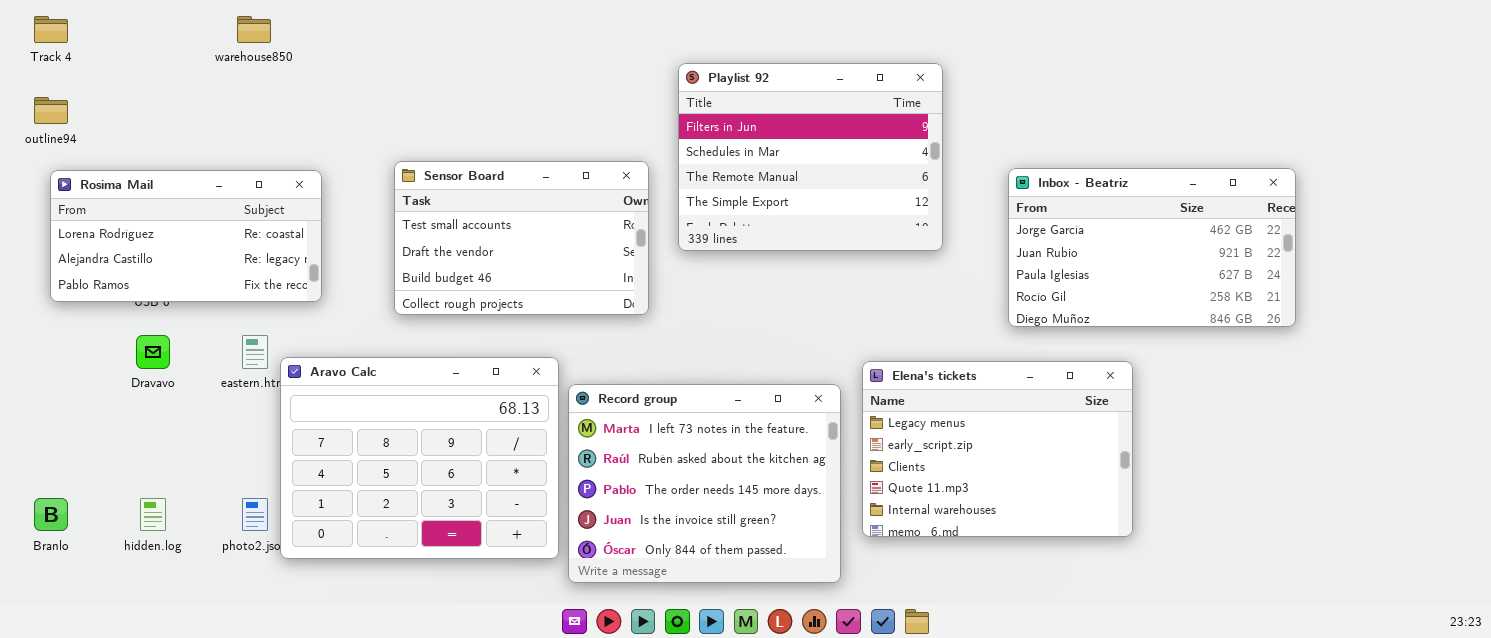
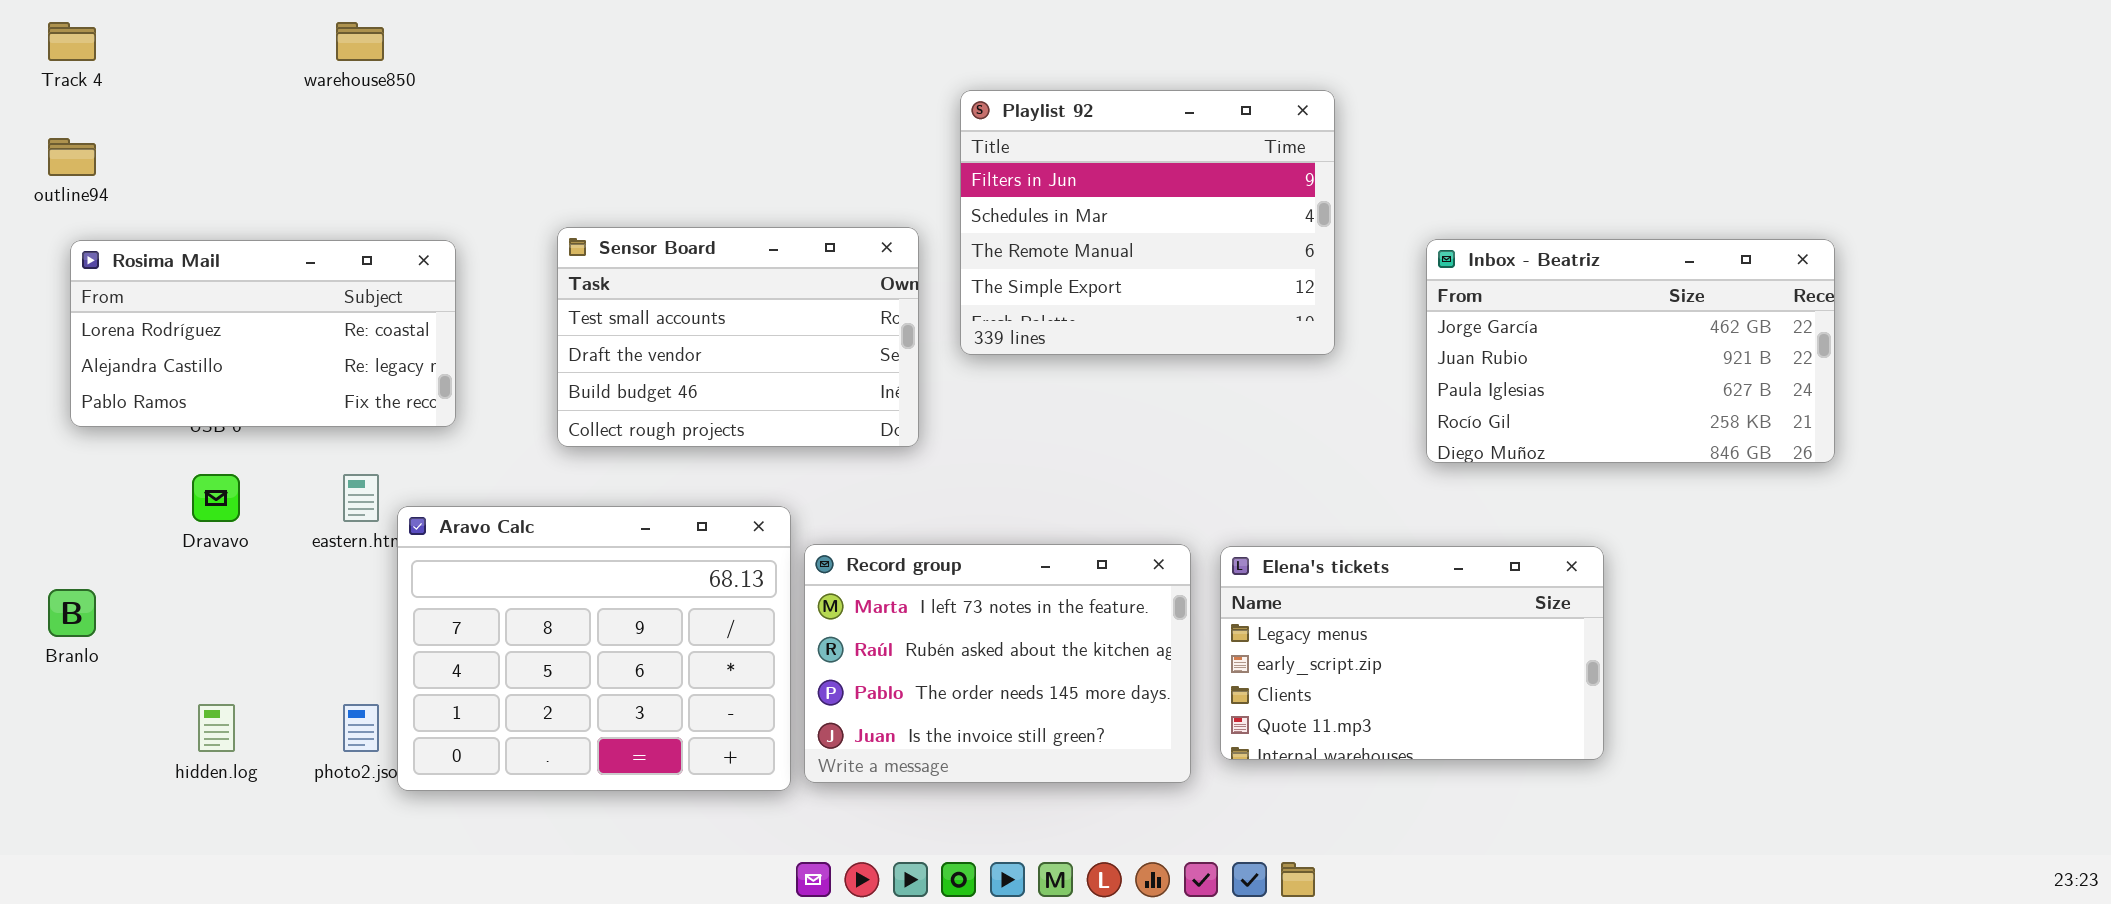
Elena's tickets: [862,361,1133,537] -> [1220,546,1604,760], resized
Record group: [568,384,841,583] -> [804,544,1191,783], resized
Branlo: [34,498,68,531] -> [48,589,96,637], moved

